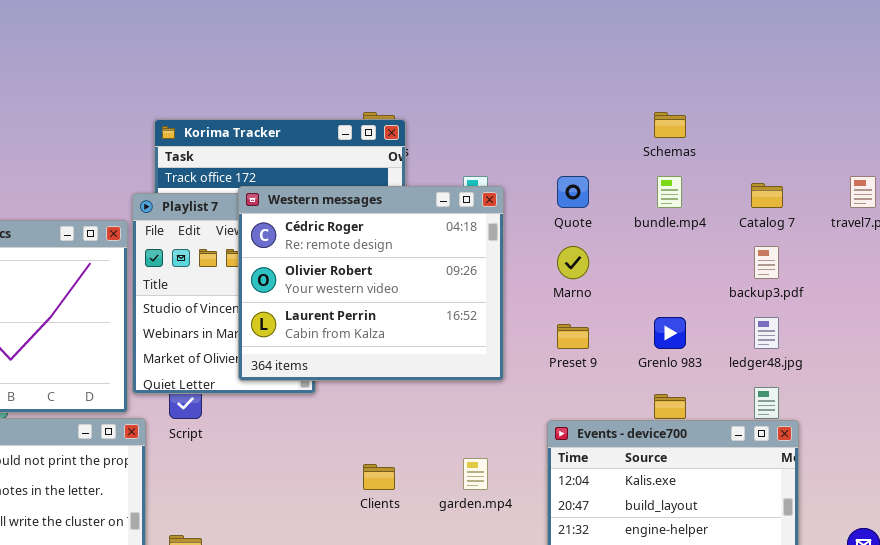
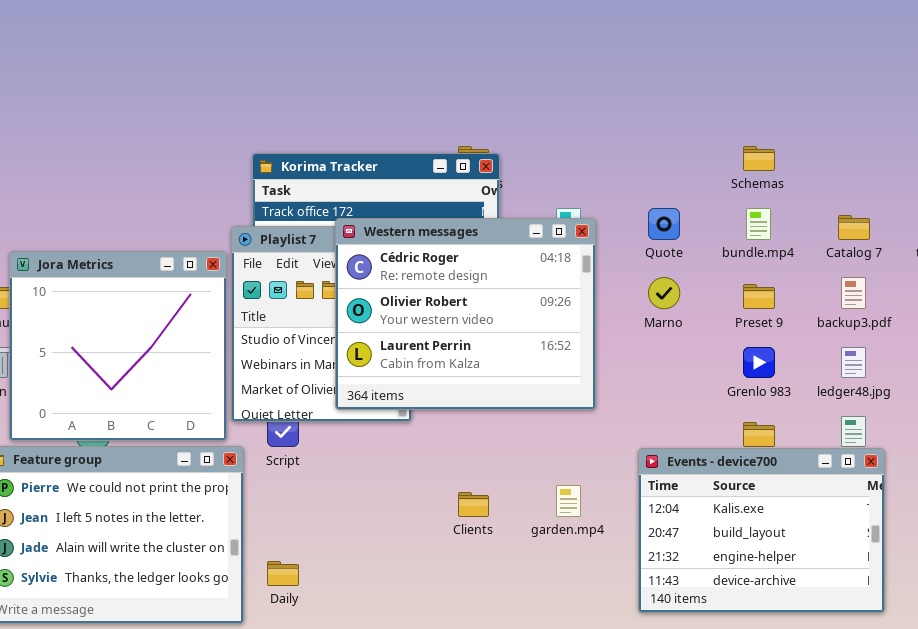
Preset 9: [557,324,589,349] -> [743,284,775,309], moved

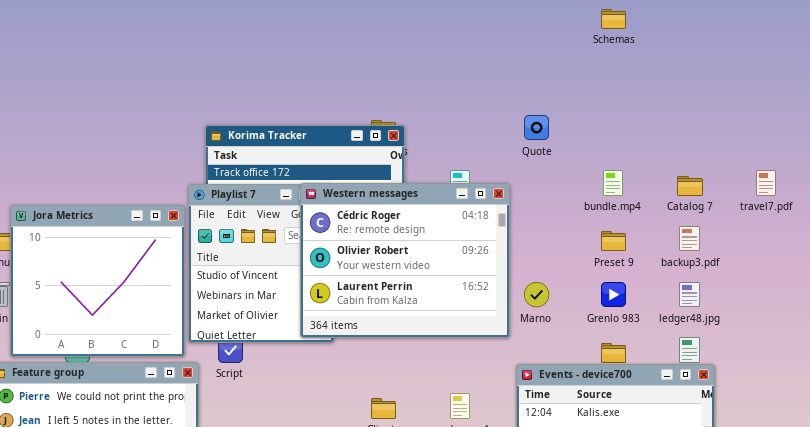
Schemas: [743,146,775,171] -> [601,9,626,29], moved
Quote: [648,208,680,240] -> [524,115,549,140], moved
Western messages: [335,218,596,410] -> [300,183,510,338], moved
Marno: [648,277,680,309] -> [524,282,549,307], moved

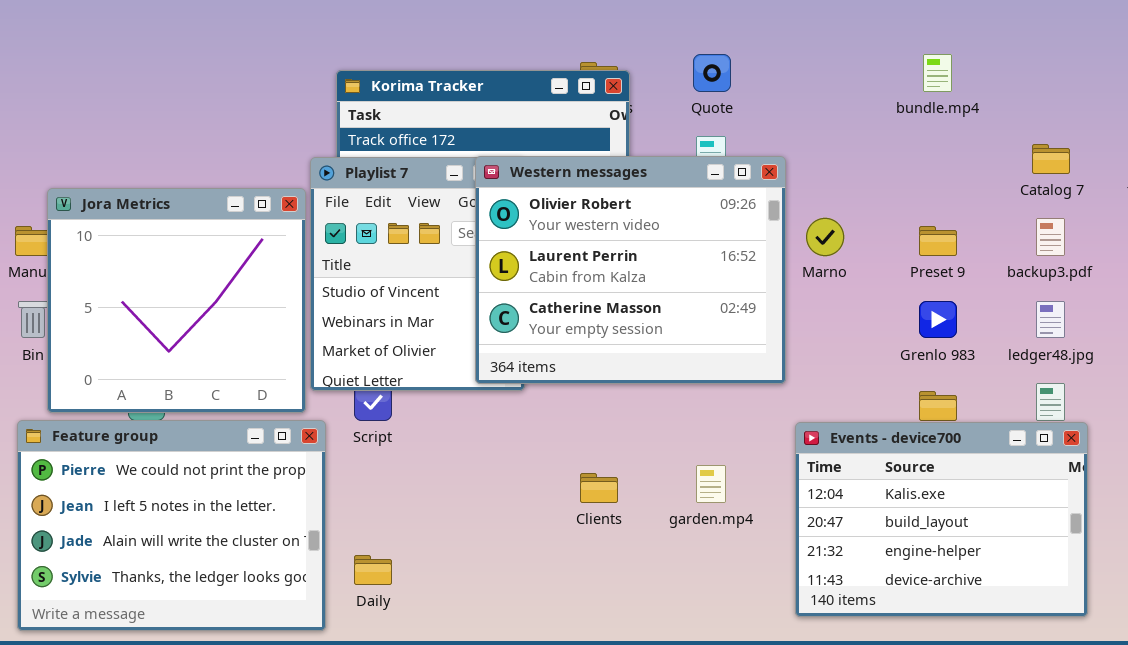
Quote: [524,115,549,140] -> [693,54,731,92], moved
bundle.mp4: [603,170,623,196] -> [923,54,952,92], moved
Western messages: [300,183,510,338] -> [475,156,786,384], scrolled down 1 row
Marno: [524,282,549,307] -> [806,218,844,256], moved

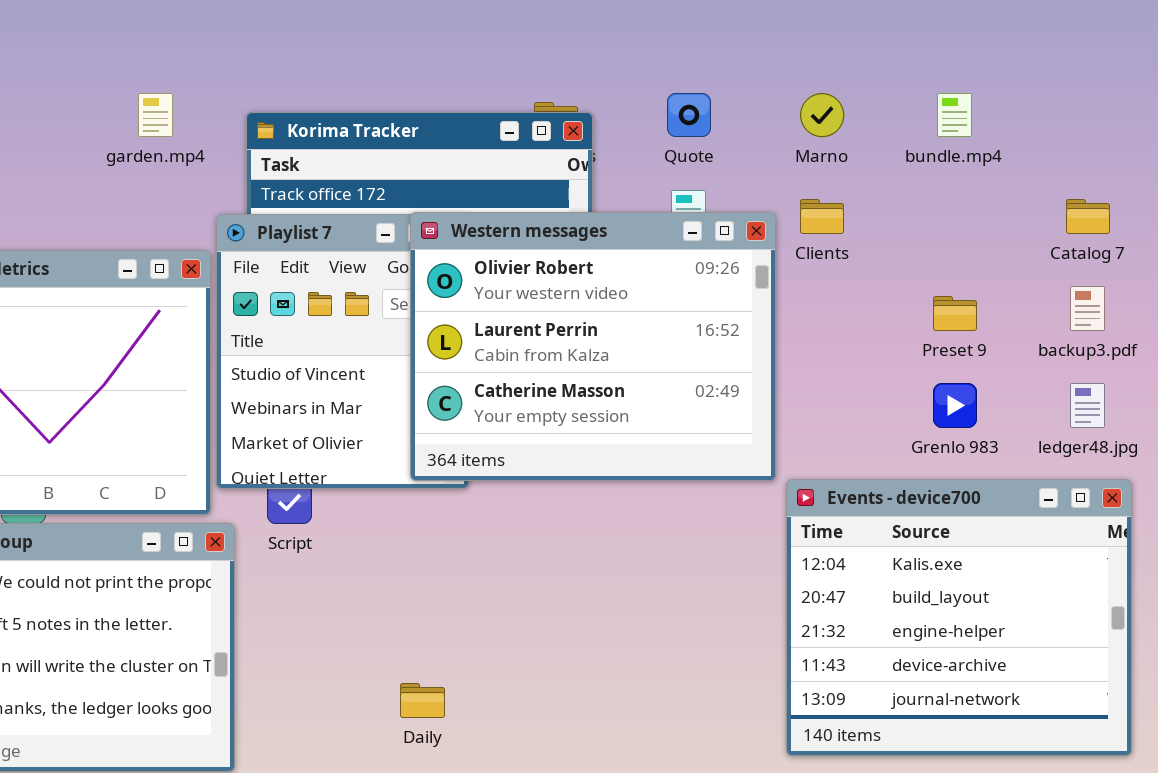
Marno: [806,218,844,256] -> [800,93,844,137], moved
Events - device700: [795,422,1088,617] -> [786,479,1132,756], resized
garden.mp4: [696,465,726,503] -> [138,93,173,137], moved
Clients: [580,473,618,503] -> [800,199,844,234], moved
Daily: [354,555,392,585] -> [400,683,445,718], moved

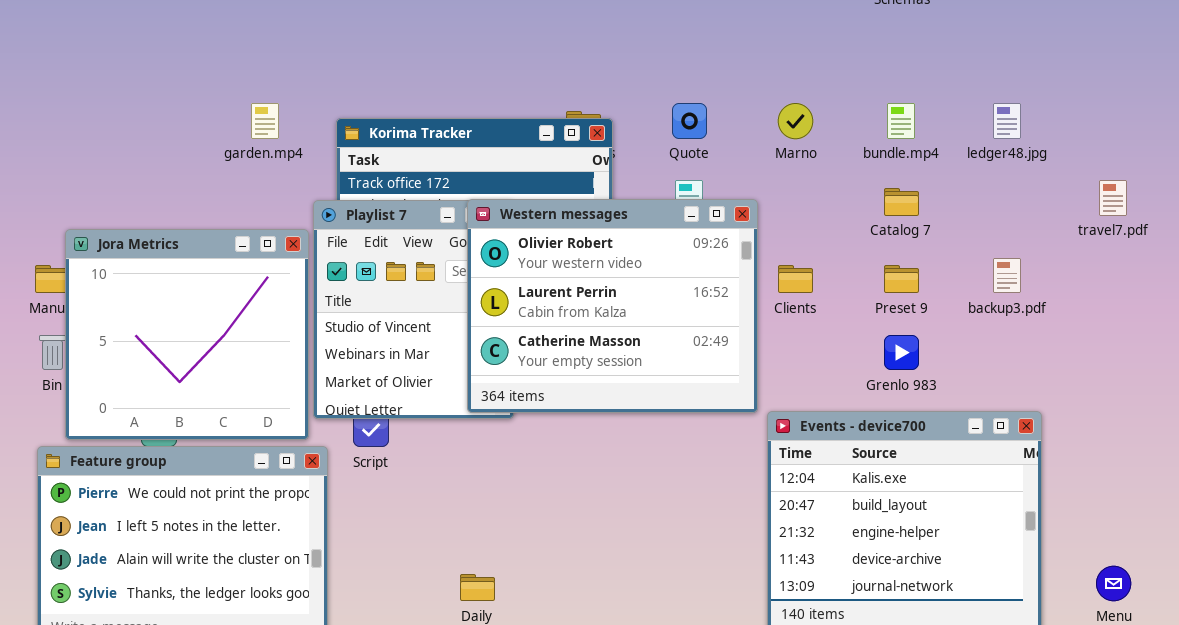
Clients: [800,199,844,234] -> [778,265,813,293], moved
Catalog 7: [1066,199,1110,234] -> [884,188,919,216], moved
ledger48.jpg: [1070,383,1105,428] -> [993,103,1021,139], moved

